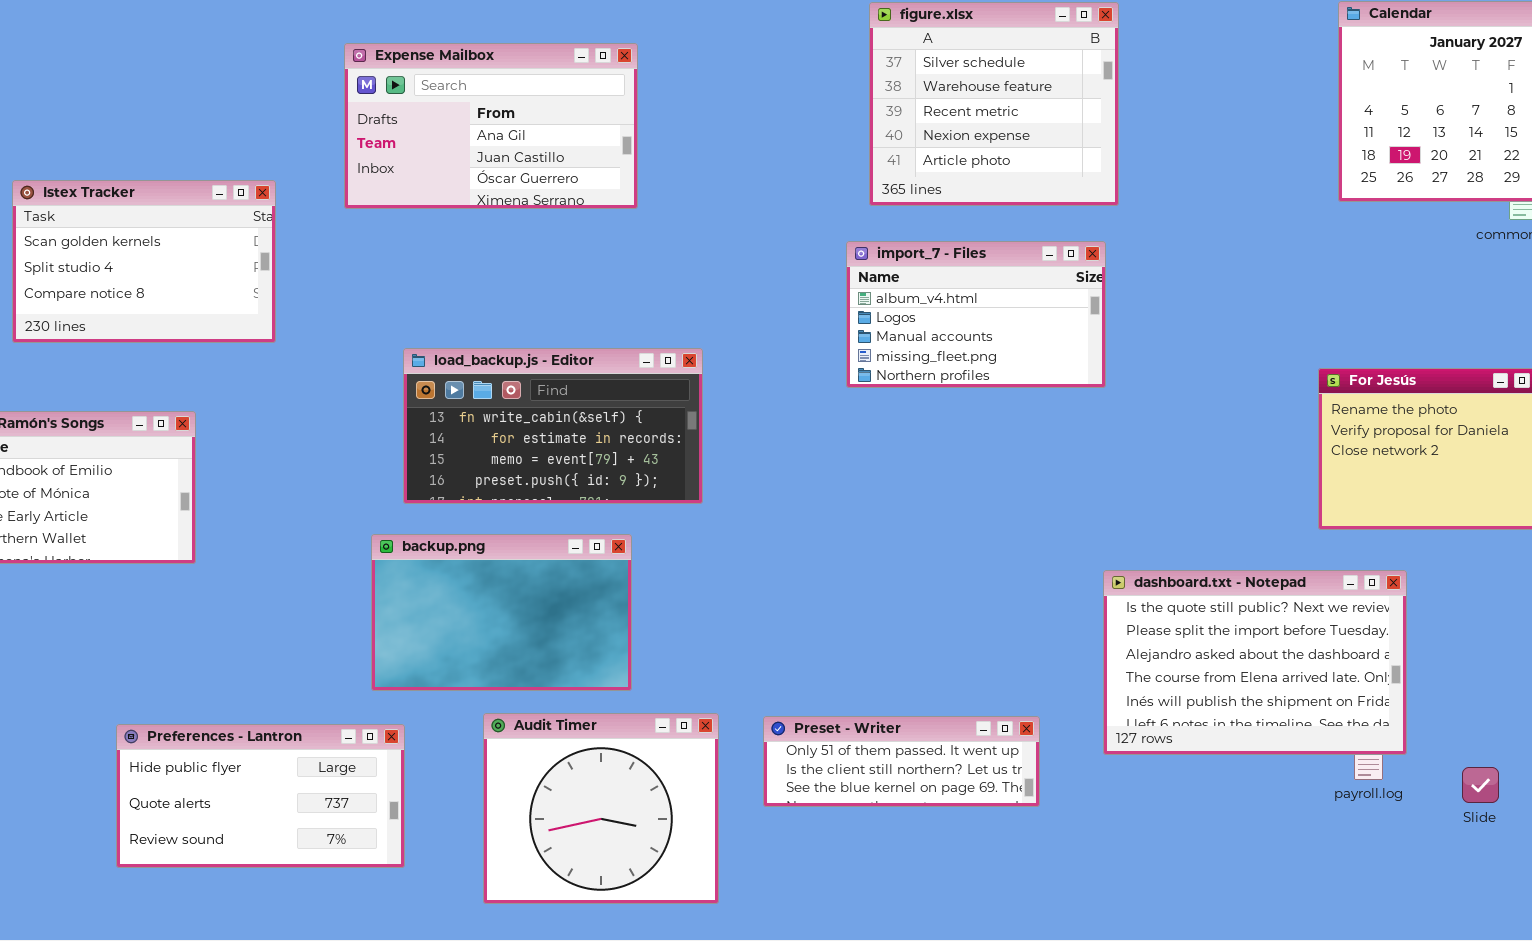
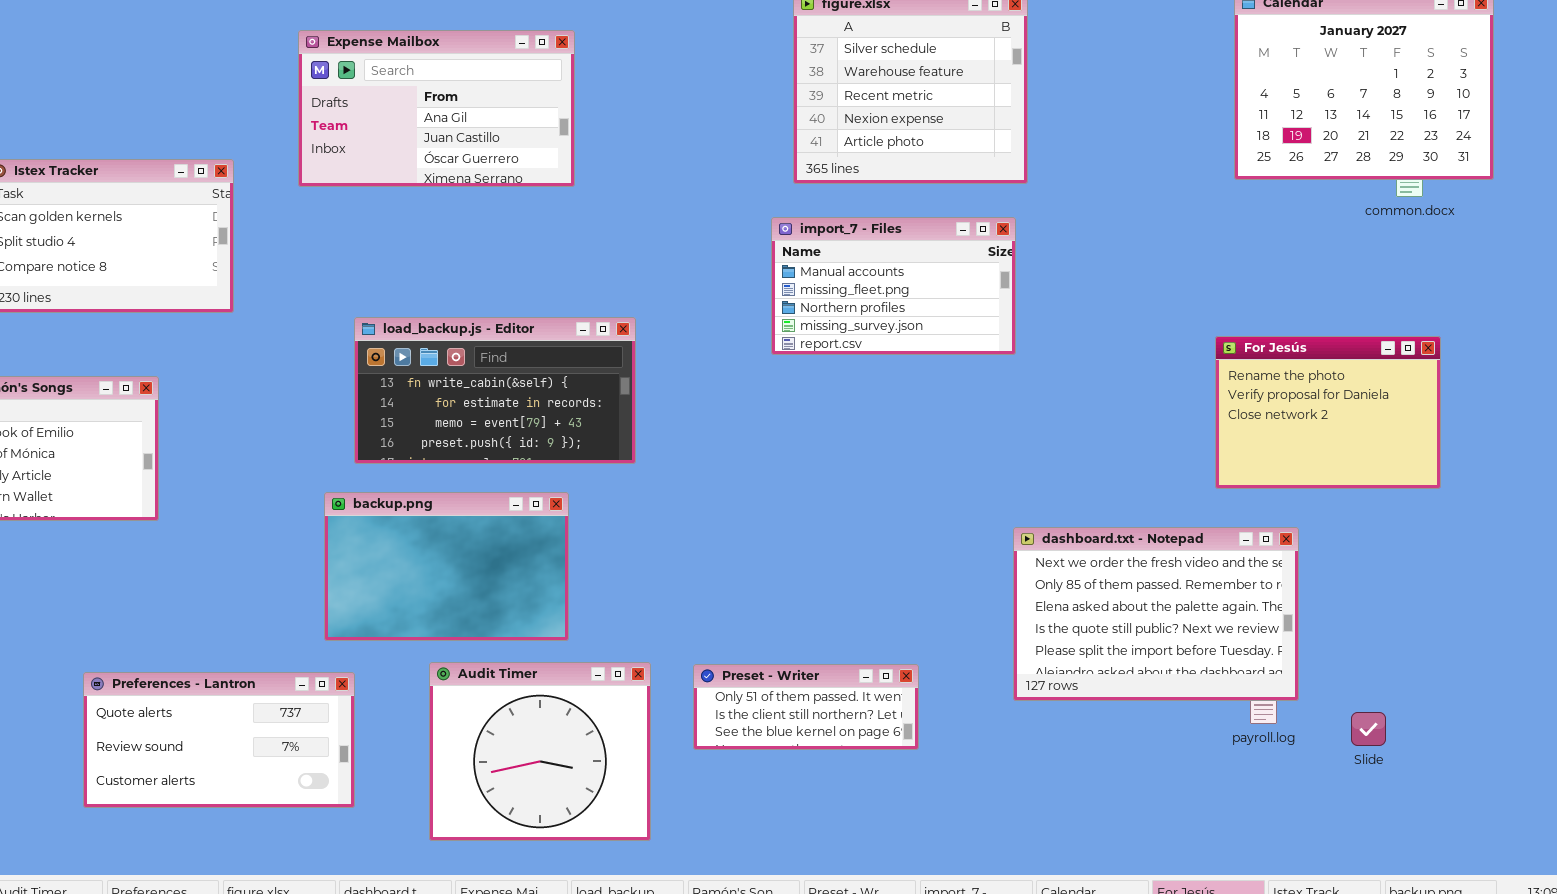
import_7 - Files: [846,241,1106,388] -> [771,217,1016,355], scrolled down 2 rows
dashboard.txt - Notepad: [1103,570,1407,755] -> [1013,527,1299,701], scrolled up 3 rows
Preset - Writer: [763,716,1040,807] -> [693,664,919,750], resized
Preferences - Lantron: [116,724,405,868] -> [83,672,355,808], scrolled down 1 row

